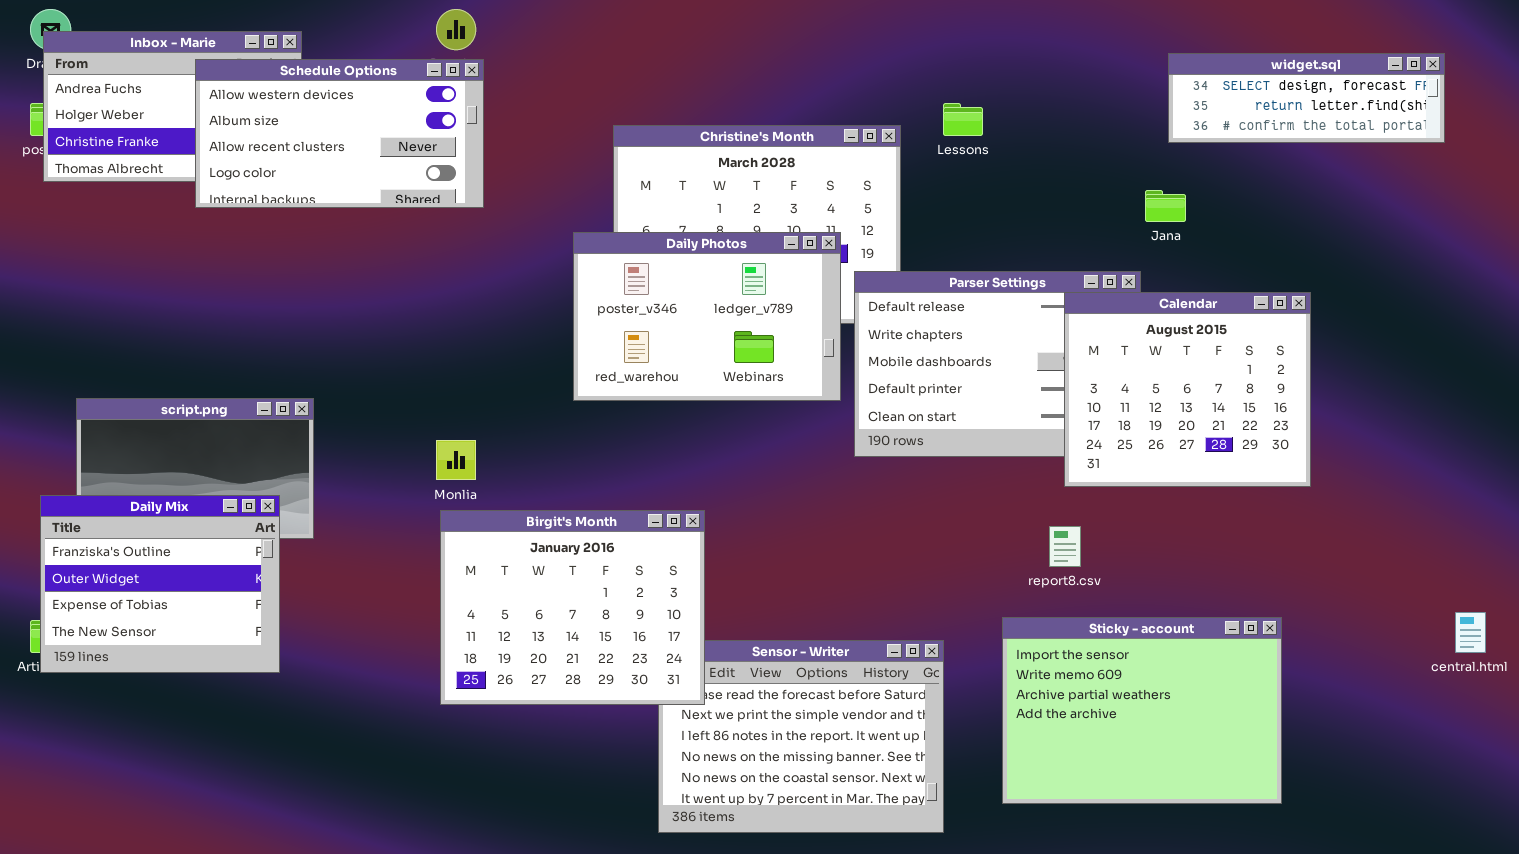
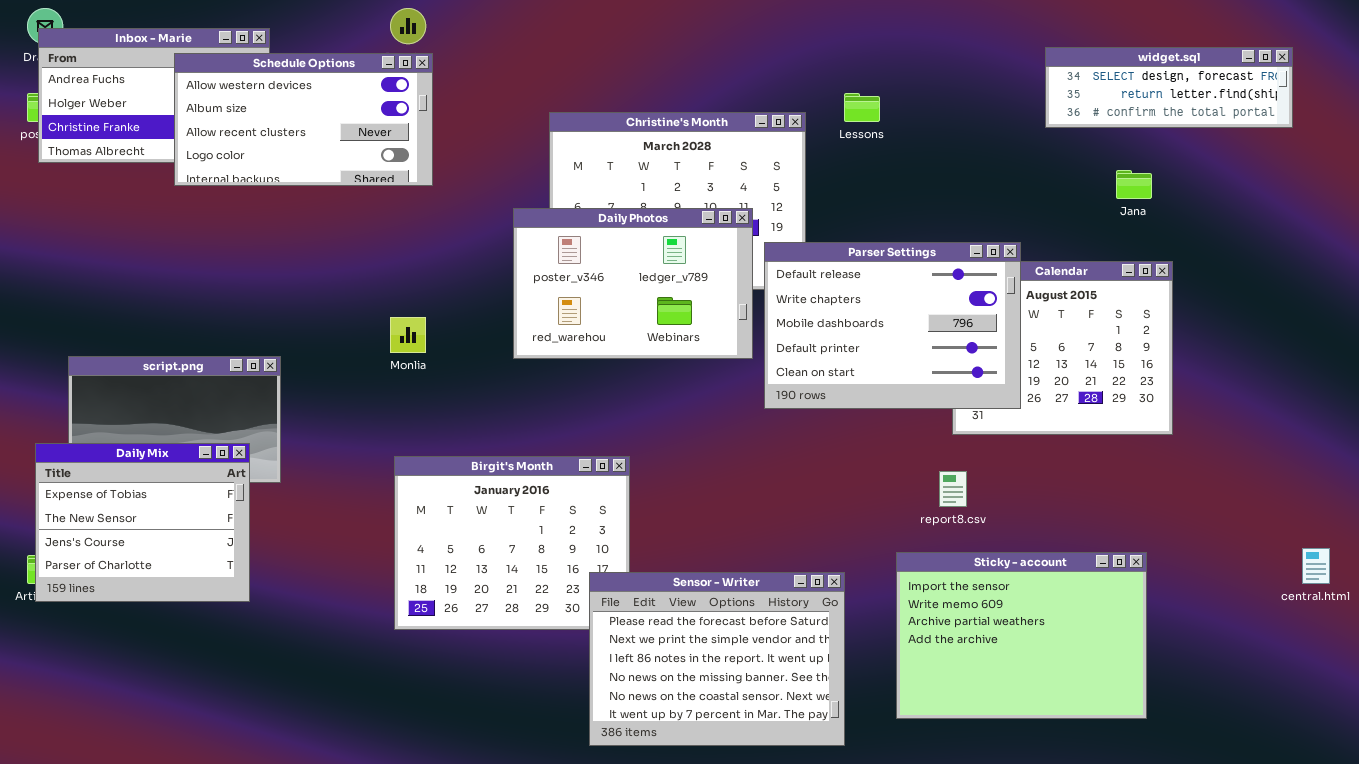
Jana: [1145,190,1186,222] -> [1116,170,1152,199], moved
Parser Settings: [854,271,1141,457] -> [764,242,1021,409], raised
Monlia: [436,440,476,480] -> [390,317,426,353], moved
Daily Mix: [40,495,280,673] -> [35,443,250,602], scrolled down 2 rows
Sensor - Writer: [658,640,944,833] -> [589,572,845,746], raised

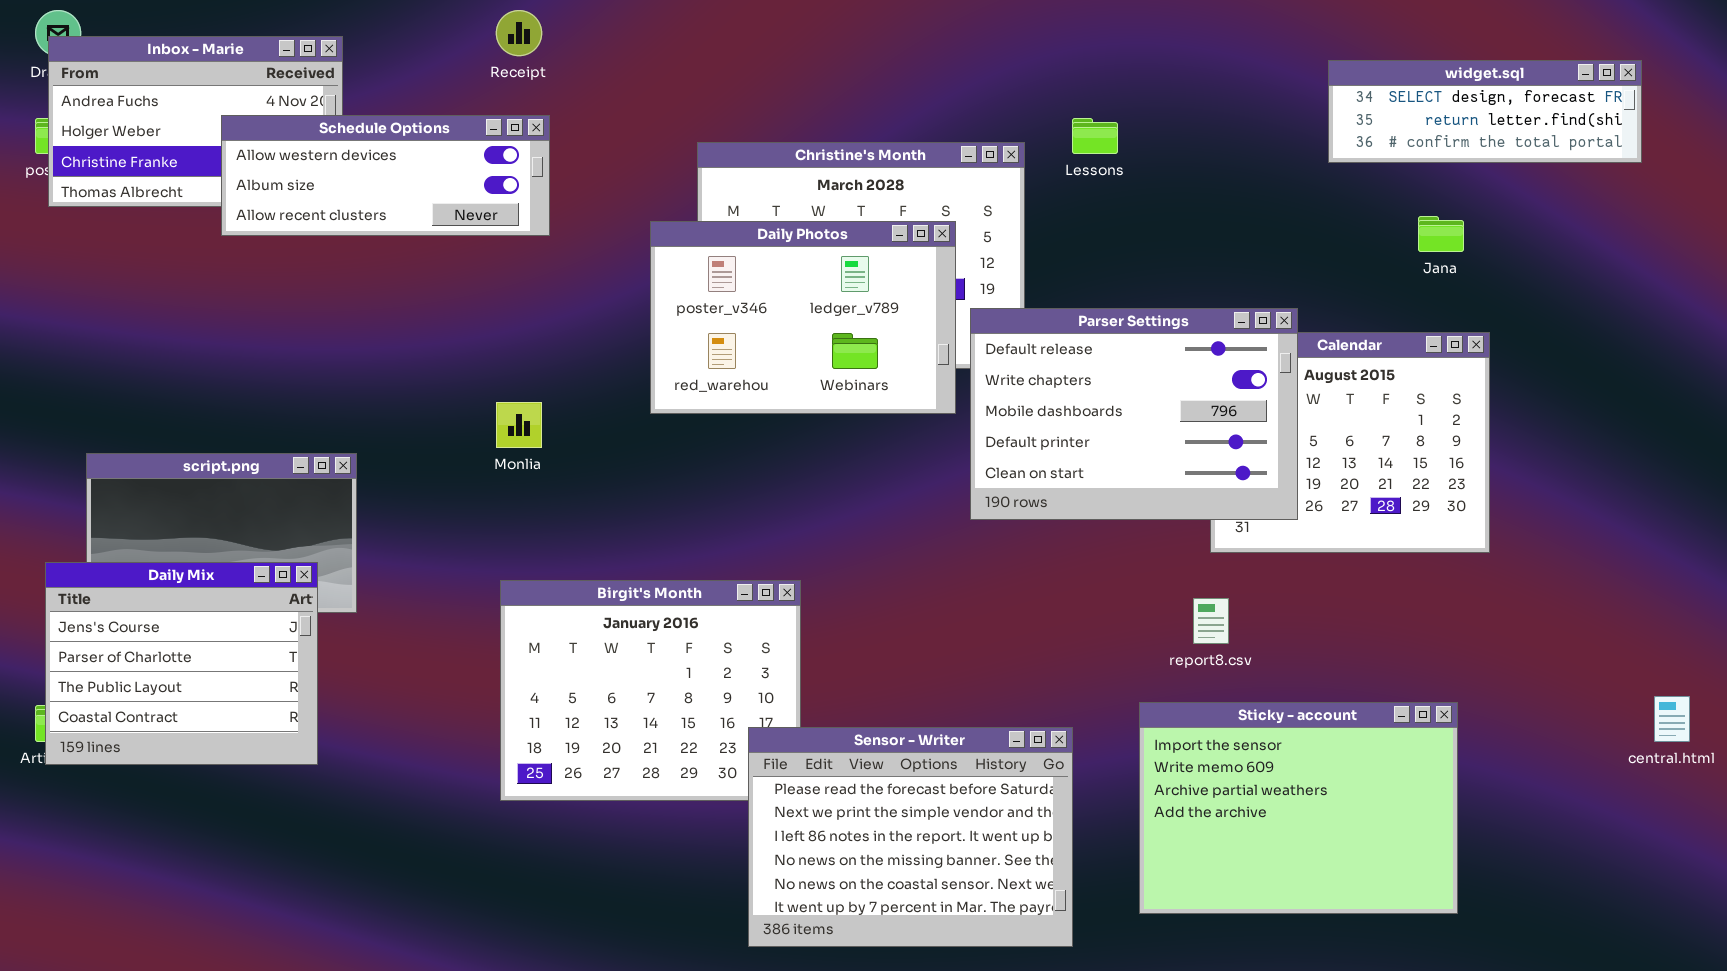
Schedule Options: [174,53,433,186] -> [221,115,550,236], resized
Daily Photos: [513,208,753,359] -> [650,221,956,414], moved
Daily Mix: [35,443,250,602] -> [45,562,318,765], scrolled down 2 rows

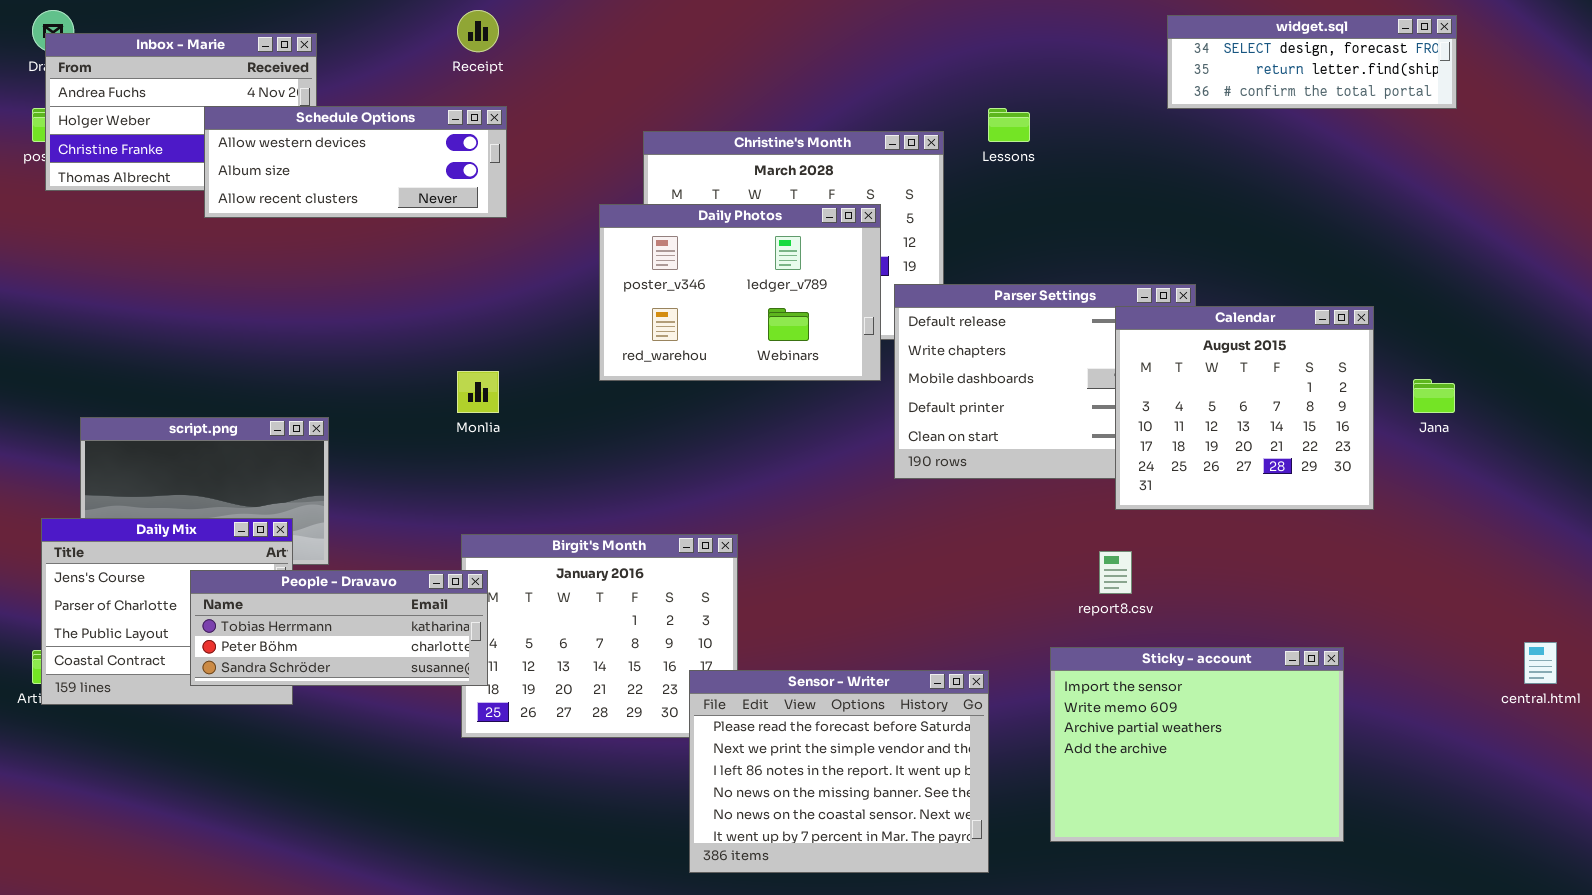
widget.sql: [1328,60,1642,163] -> [1167,15,1457,109], moved
Jana: [1418,216,1464,252] -> [1413,379,1455,413], moved
Calendar: [1210,332,1490,553] -> [1115,306,1374,510], raised
People - Dravavo: none -> [190,570,488,686], opened

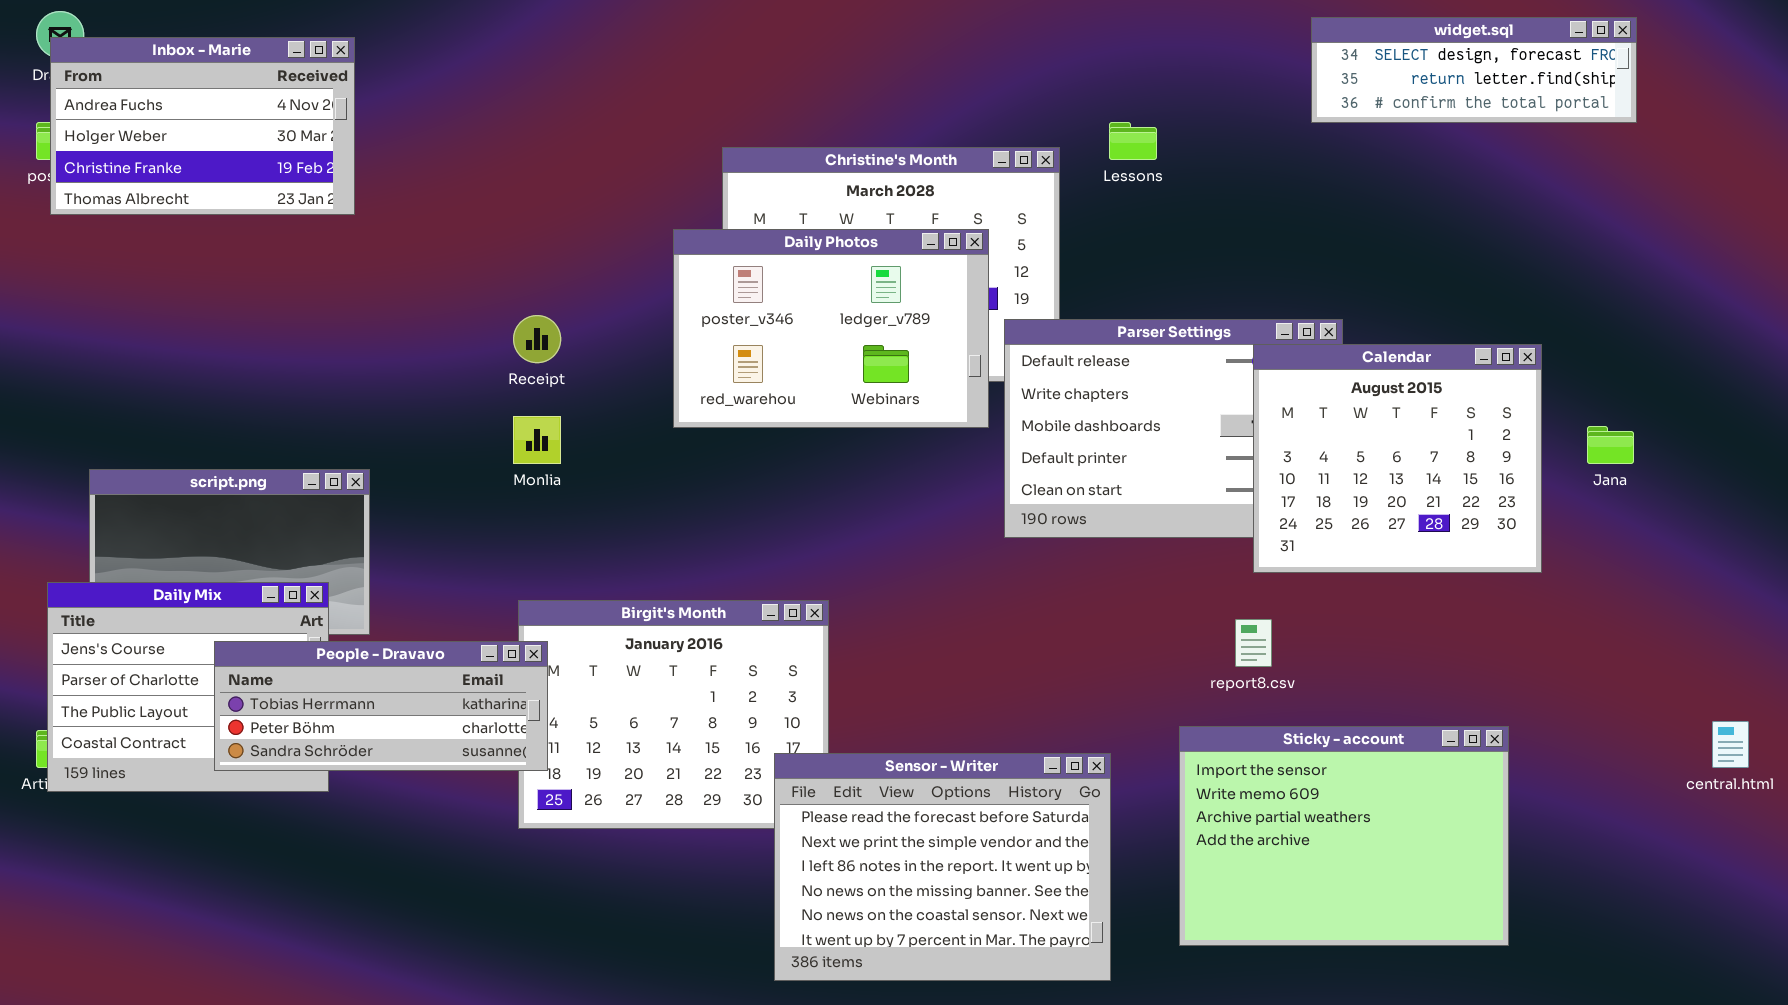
Receipt: [457,10,499,52] -> [513,315,561,363], moved
Schedule Options: [204,106,507,218] -> none, closed

